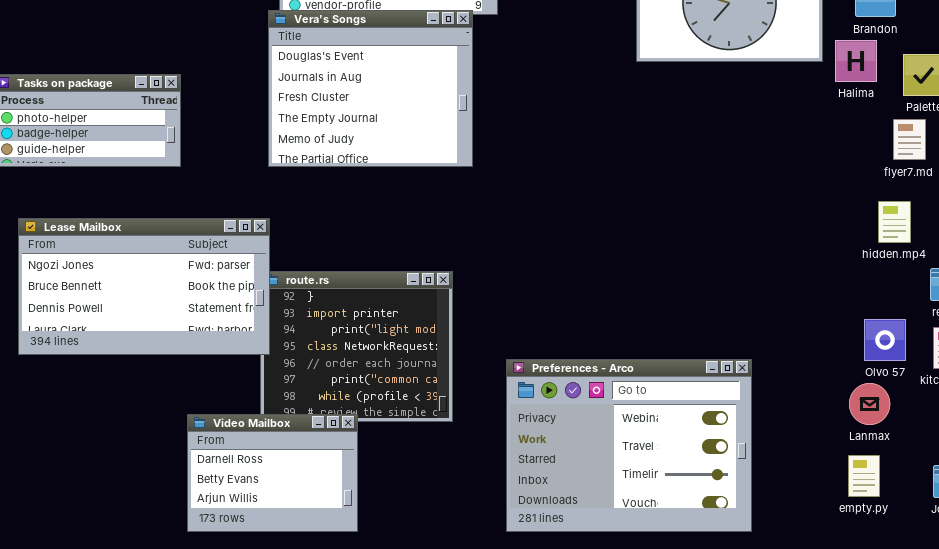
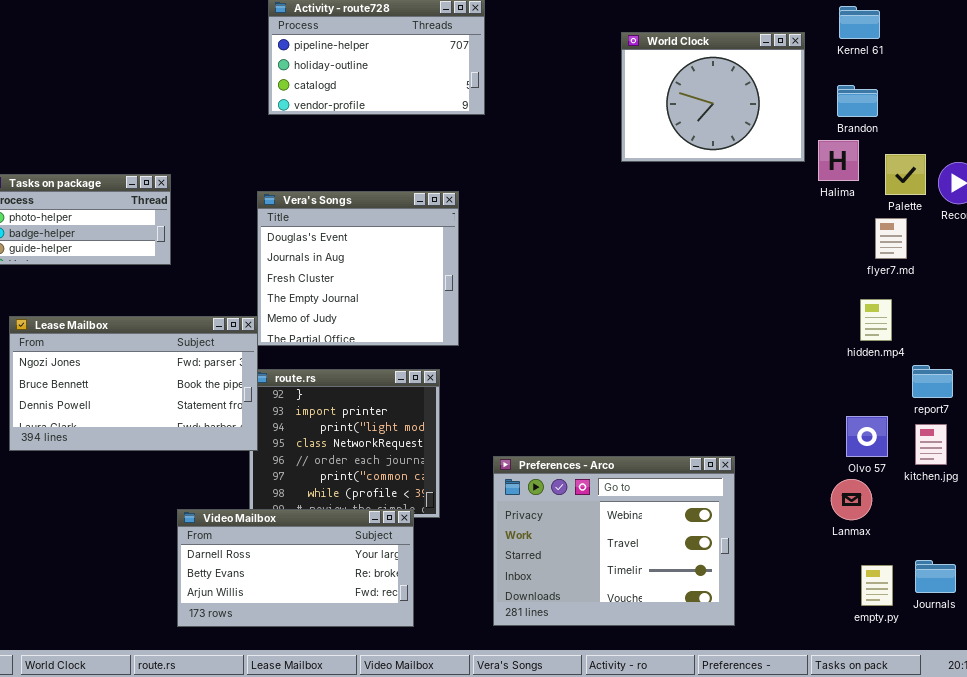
Vera's Songs: [268,10,473,167] -> [257,191,459,346], moved
Video Mailbox: [187,414,358,532] -> [177,509,414,627], resized
empty.py: [848,455,880,497] -> [861,565,893,606], moved

